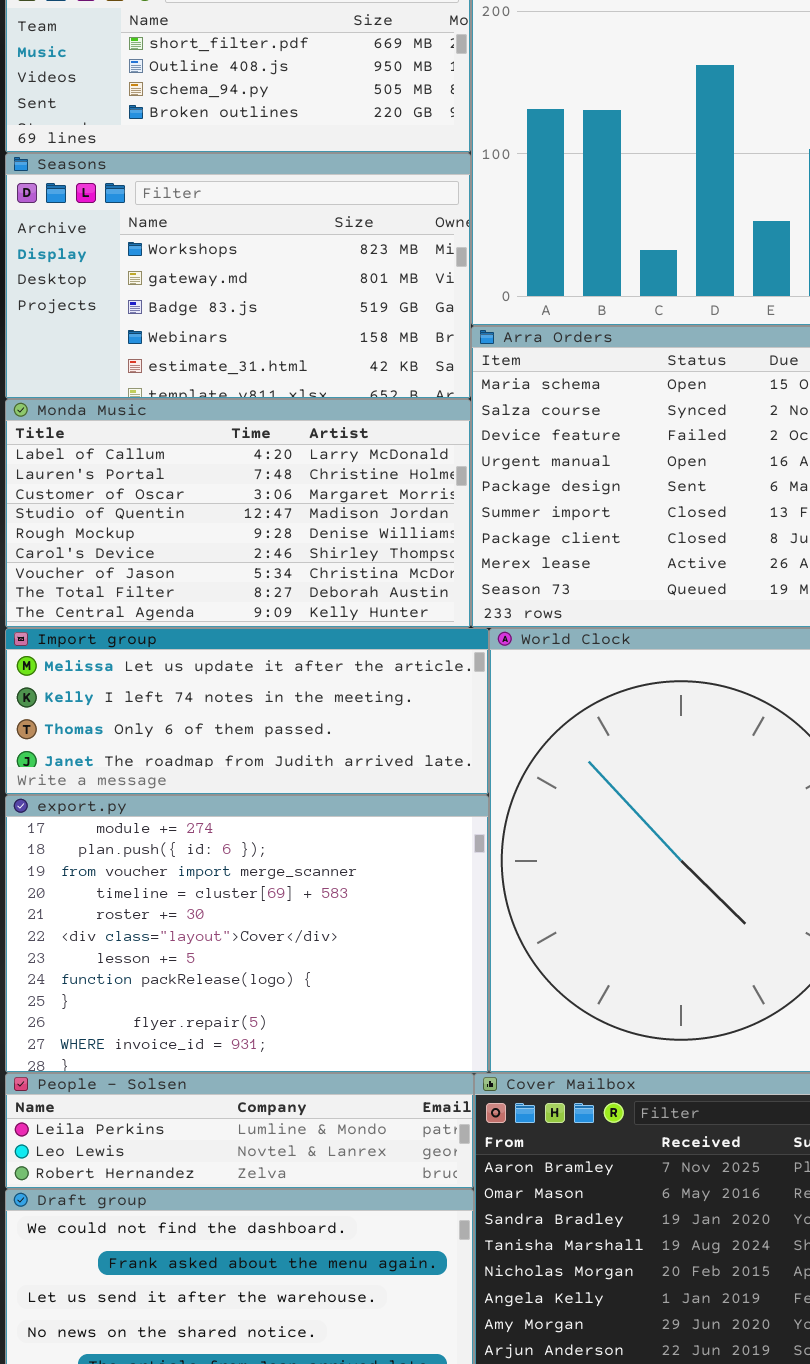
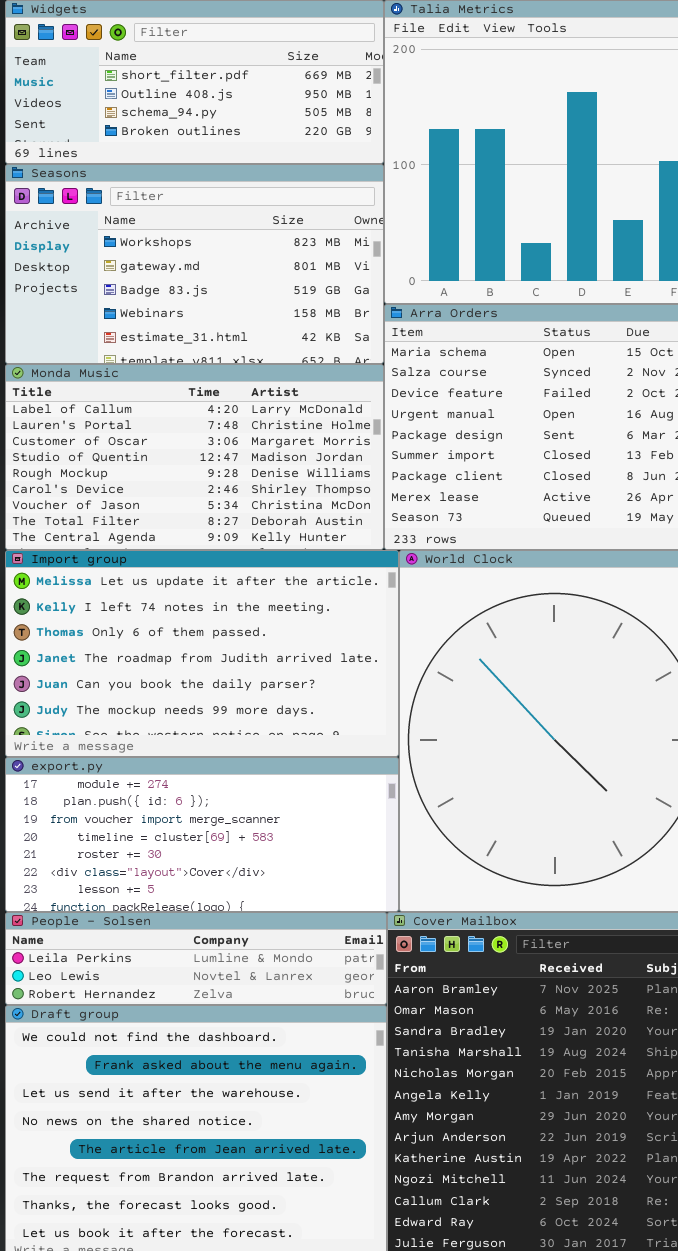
Import group: [5,628,489,795] -> [5,550,399,757], resized
export.py: [5,795,489,1073] -> [5,757,399,912], resized

